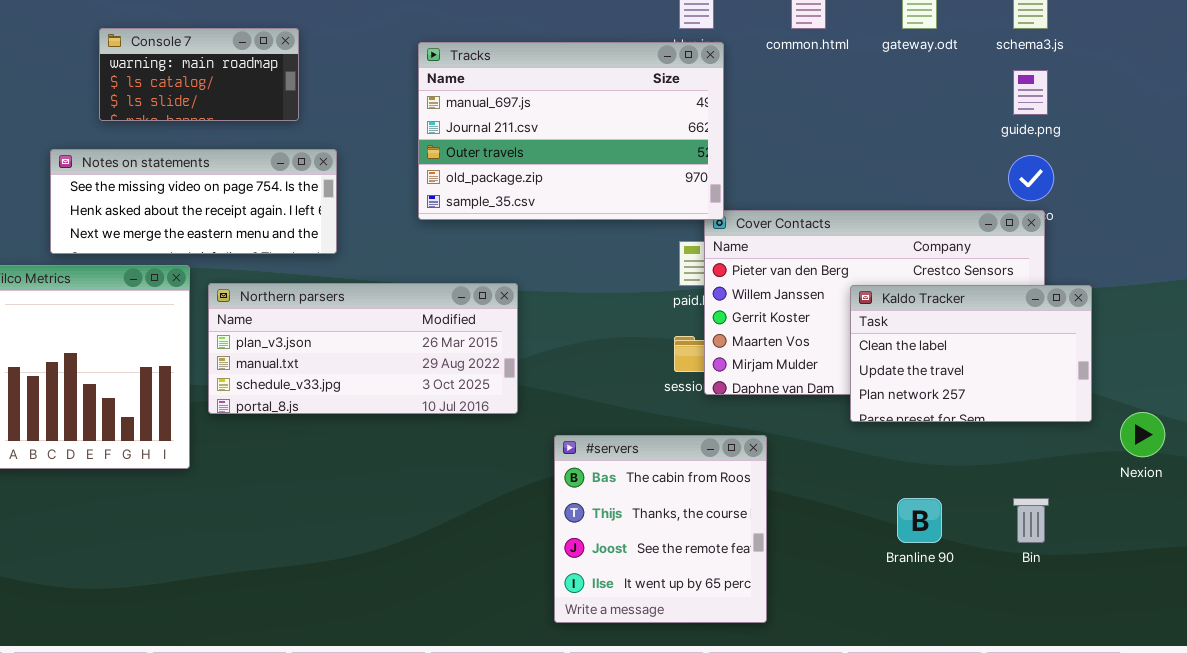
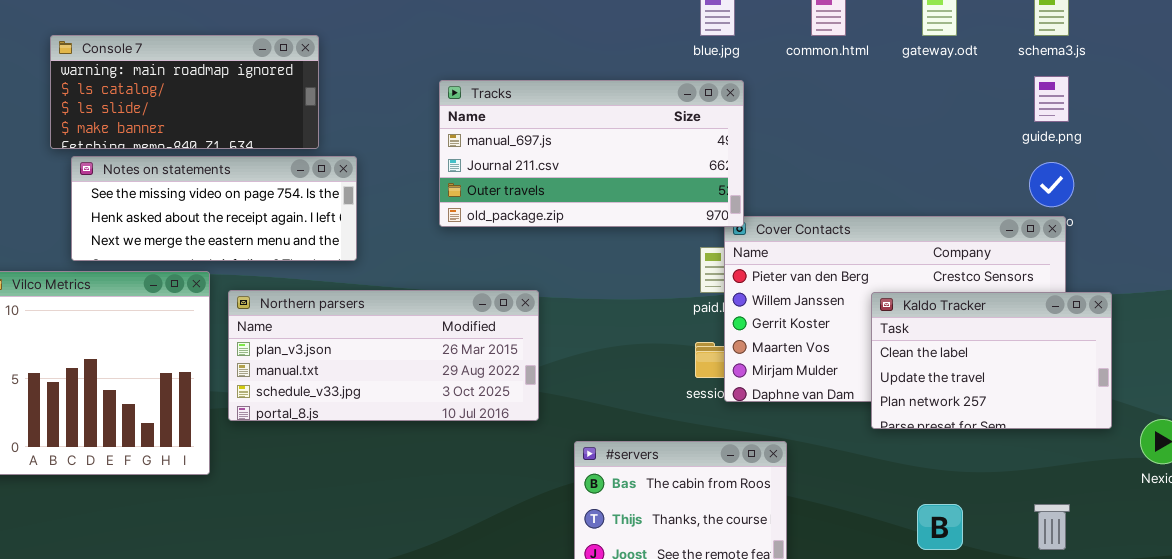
Console 7: [99,28,299,121] -> [50,35,319,149], resized
Tracks: [418,42,724,220] -> [439,80,744,227], resized

